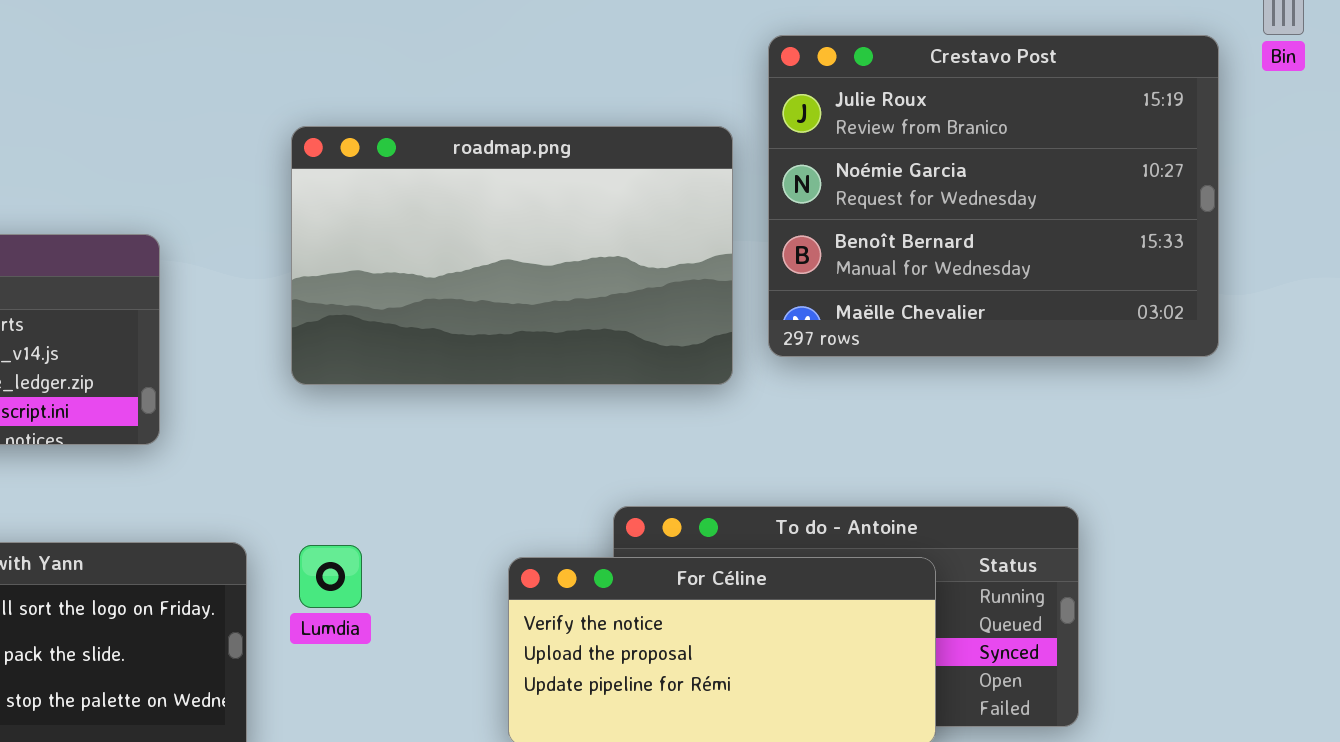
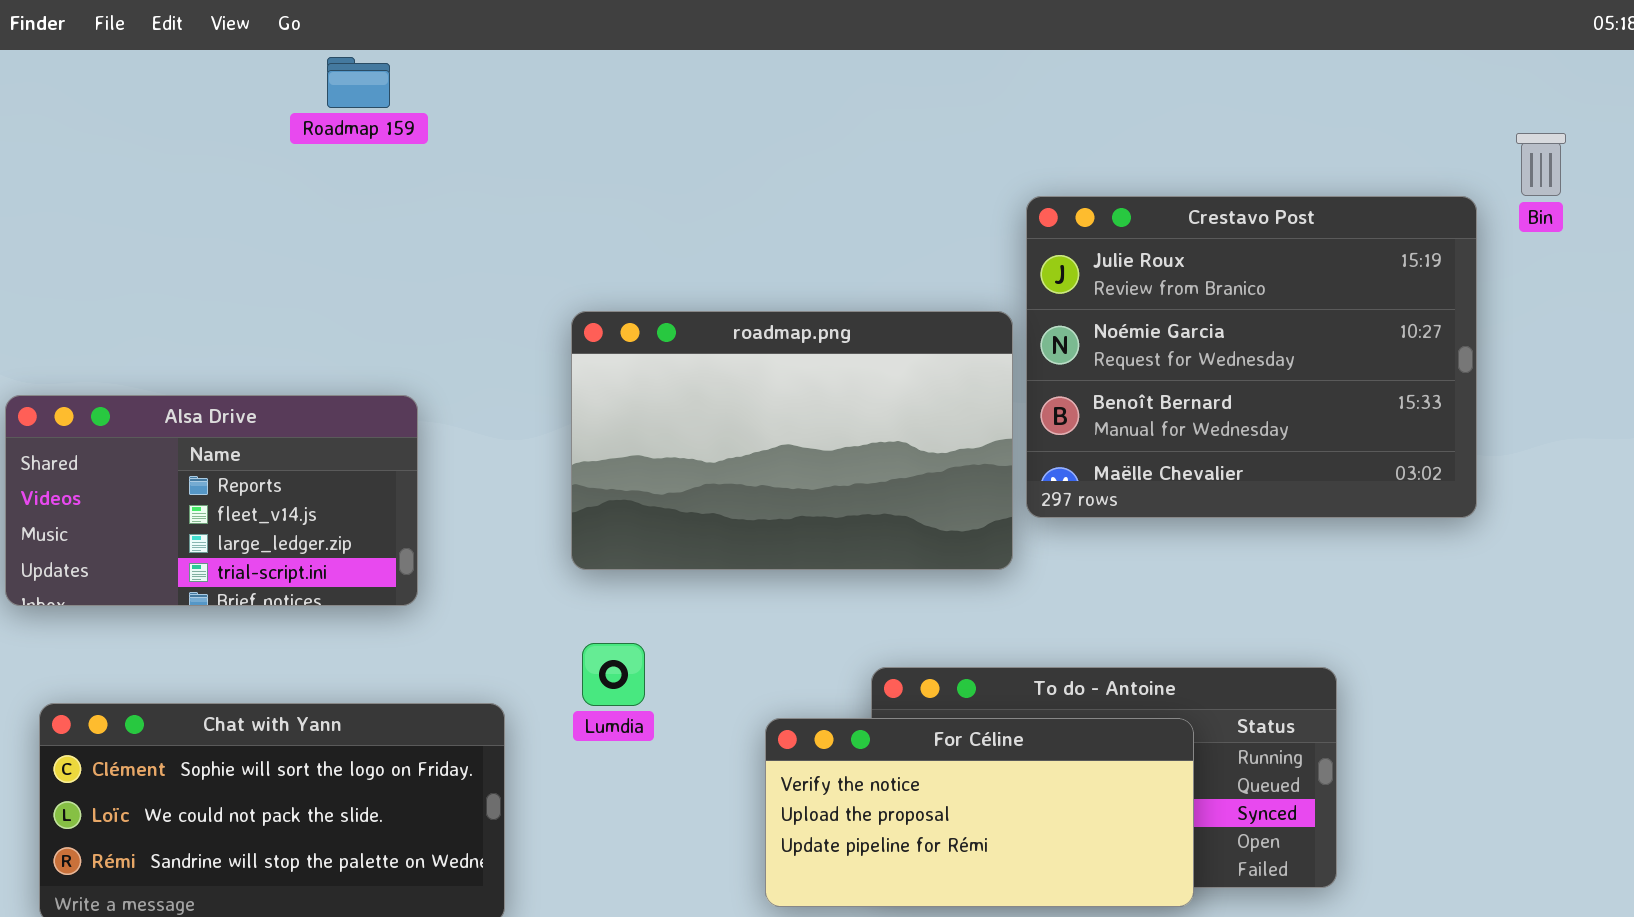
roadmap.png: [291,126,733,385] -> [571,311,1013,570], moved
Lumdia: [299,545,362,608] -> [582,643,645,706], moved

